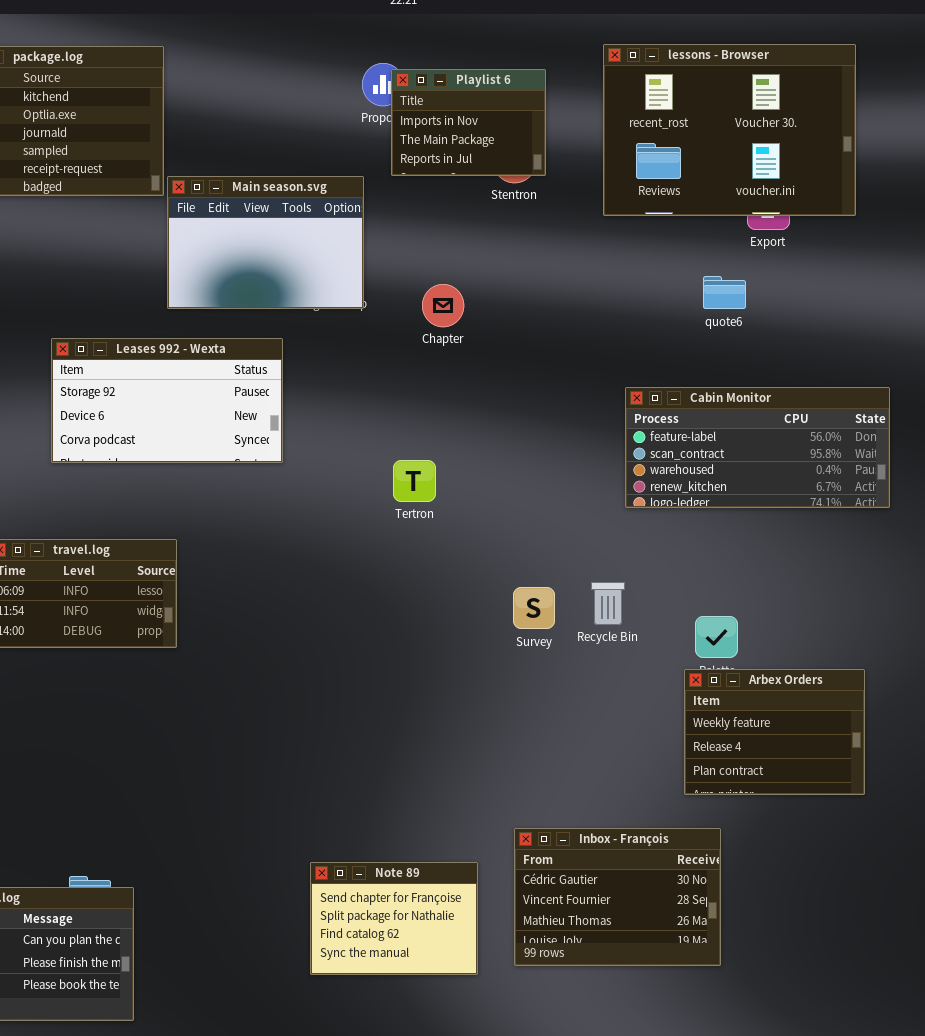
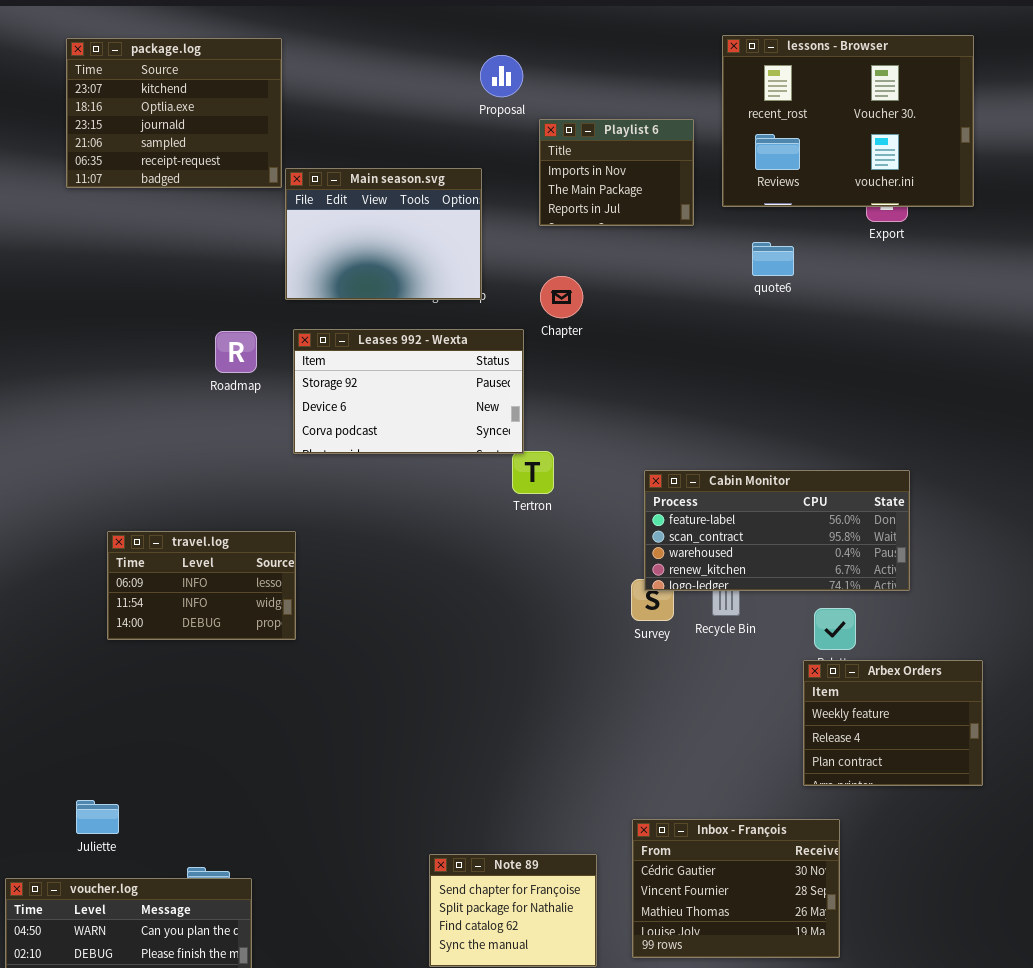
Playlist 6: [391,69,546,176] -> [539,119,694,226], moved
quote6: [703,276,746,309] -> [752,242,794,276], moved
Leases 992 - Wexta: [51,338,283,463] -> [293,329,524,454], moved
Cabin Monitor: [625,387,890,508] -> [644,470,910,591], moved

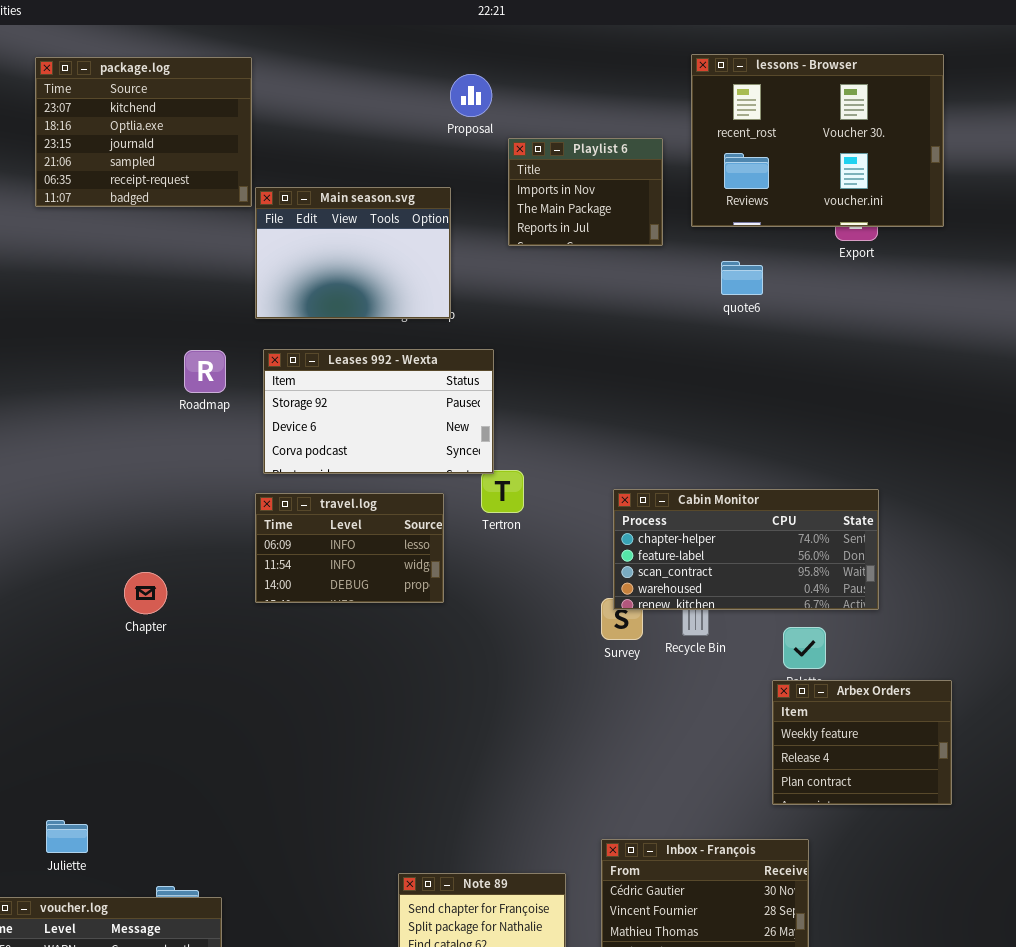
Chapter: [540,276,583,318] -> [124,572,167,614], moved
Cabin Monitor: [644,470,910,591] -> [613,489,879,610], scrolled up 1 row
travel.log: [107,531,296,640] -> [255,493,444,603], moved

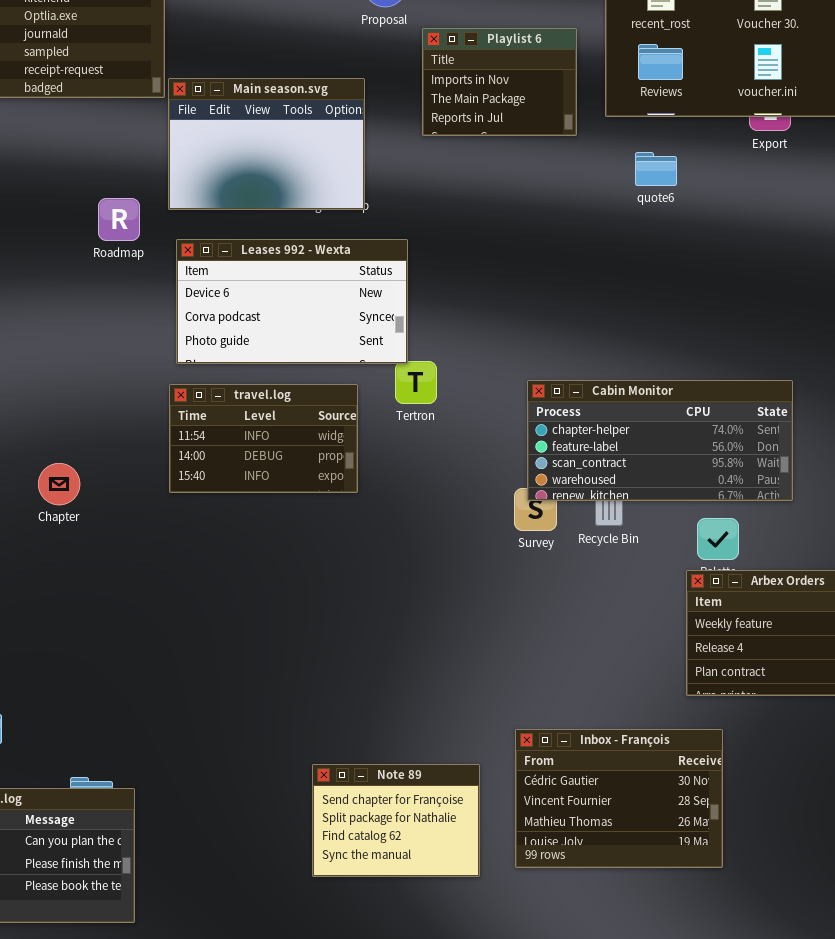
Leases 992 - Wexta: [263,349,494,474] -> [176,239,408,364], scrolled down 1 row
Roadmap: [184,350,226,393] -> [98,198,140,241], moved
travel.log: [255,493,444,603] -> [169,384,358,493], scrolled down 1 row

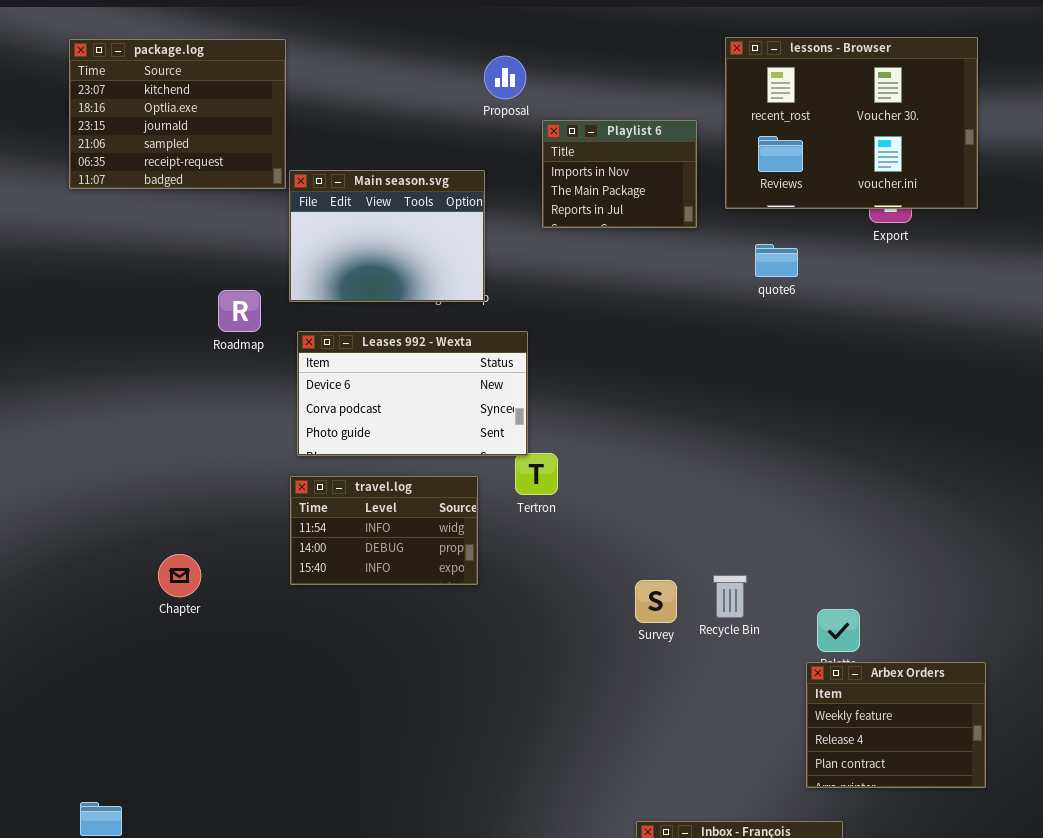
Cabin Monitor: [527,380,793,501] -> none, closed

